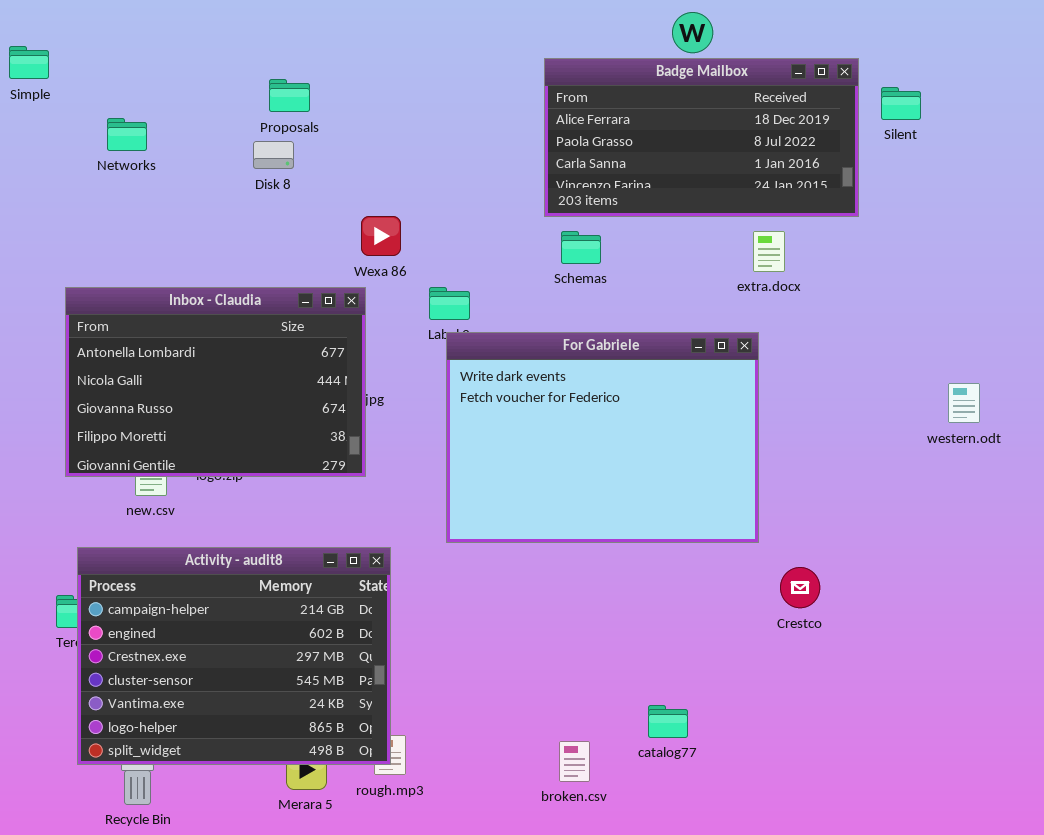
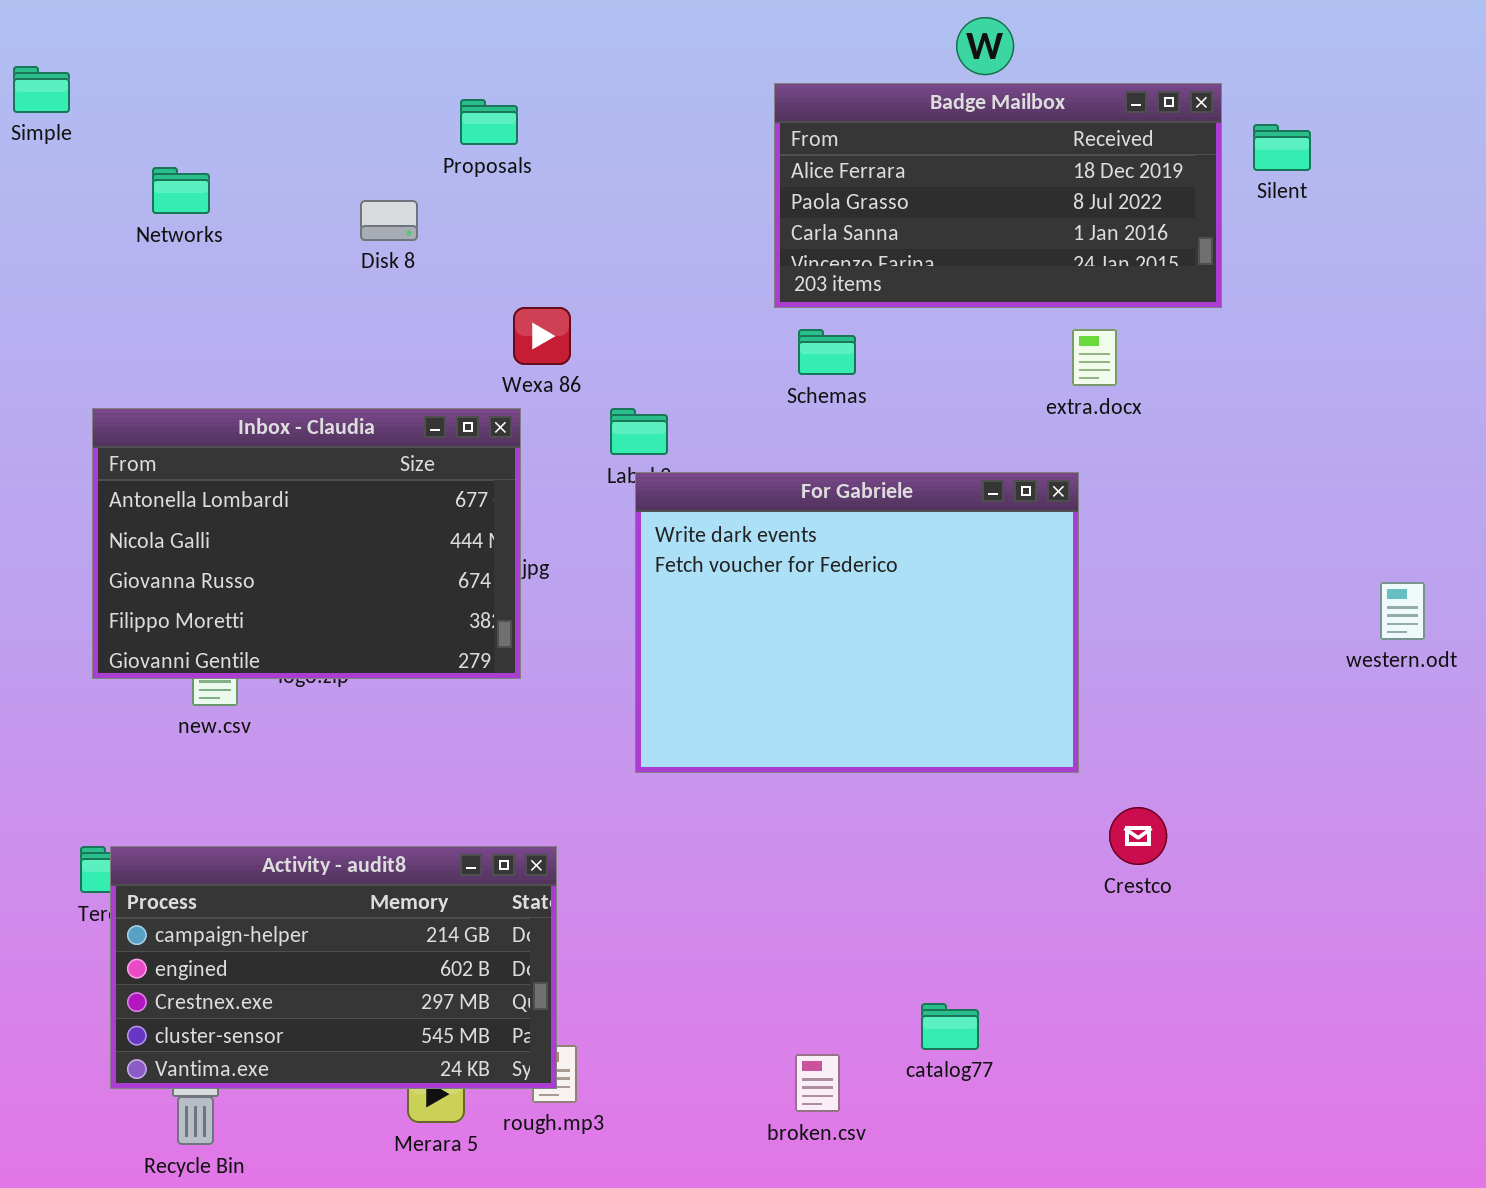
Proposals: [269,79,310,112] -> [460,99,518,145], moved
western.odt: [948,383,980,423] -> [1380,582,1425,640], moved
Activity - audit8: [77,547,391,765] -> [110,846,557,1089], resized

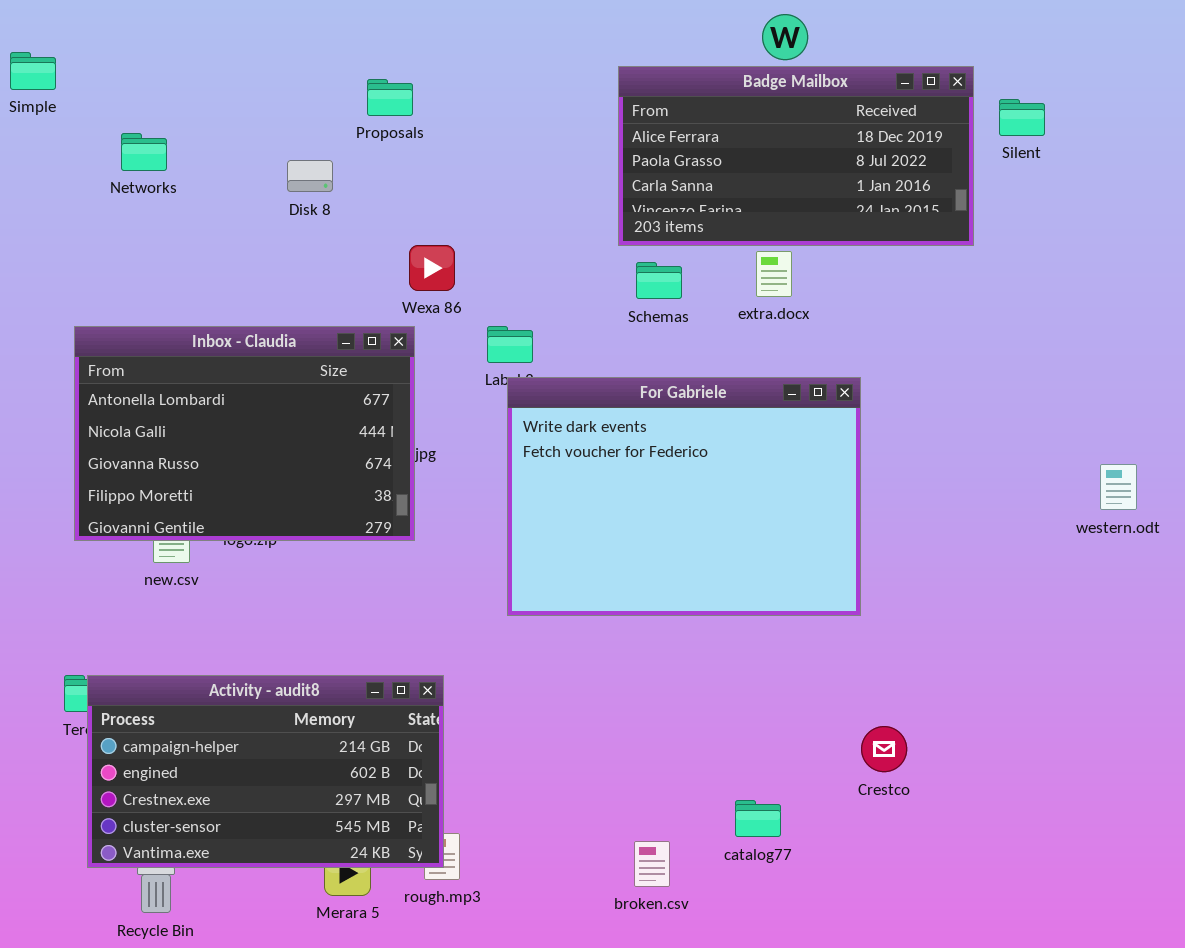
extra.docx: [1072,329,1117,386] -> [756,251,792,297], moved
Crestco: [1109,807,1167,865] -> [861,726,907,772], moved

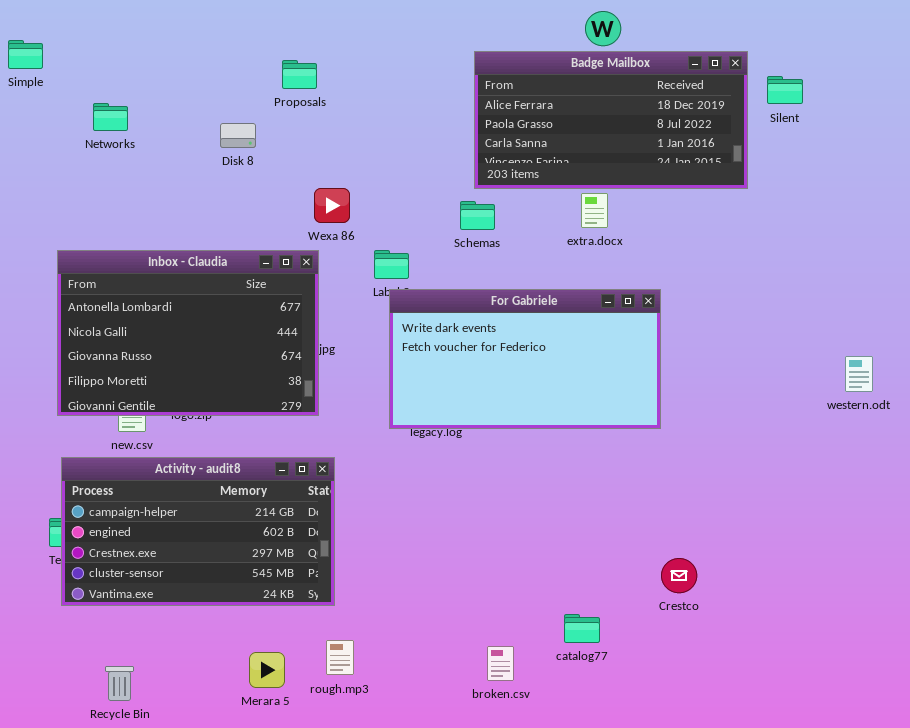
Schemas: [636,262,682,299] -> [460,201,495,230], moved
For Gabriele: [507,377,861,616] -> [389,289,661,429], resized
Activity - audit8: [87,675,444,868] -> [61,457,335,606], moved

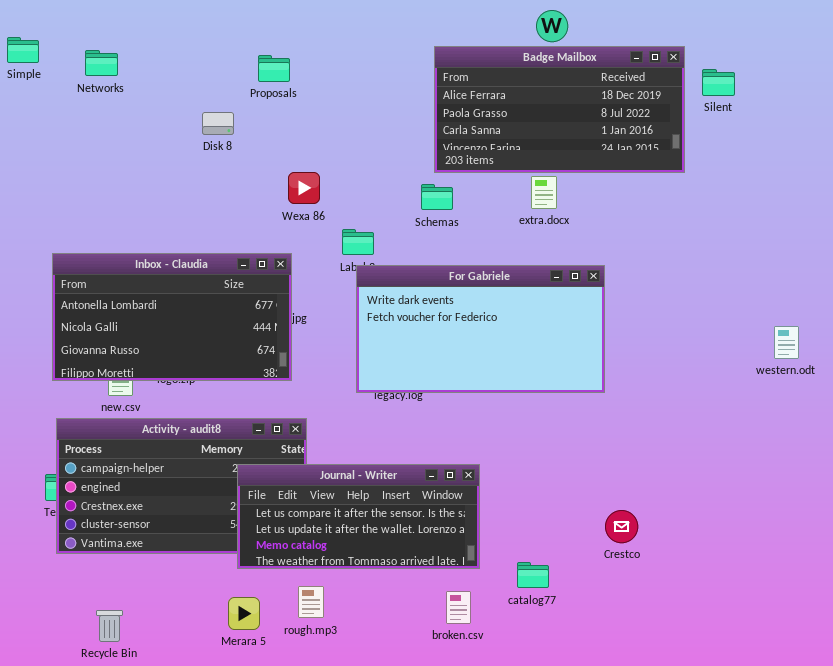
Networks: [93,103,128,131] -> [85,50,118,76], moved
Inbox - Claudia: [57,250,319,416] -> [52,253,292,381], resized
Journal - Writer: none -> [237,464,480,569], opened

